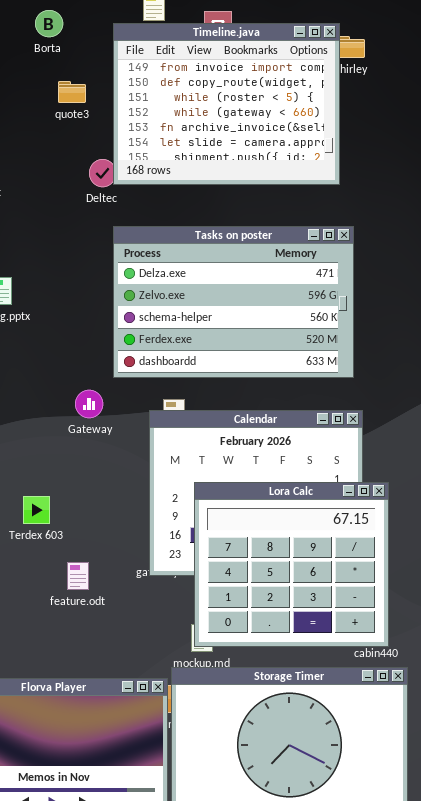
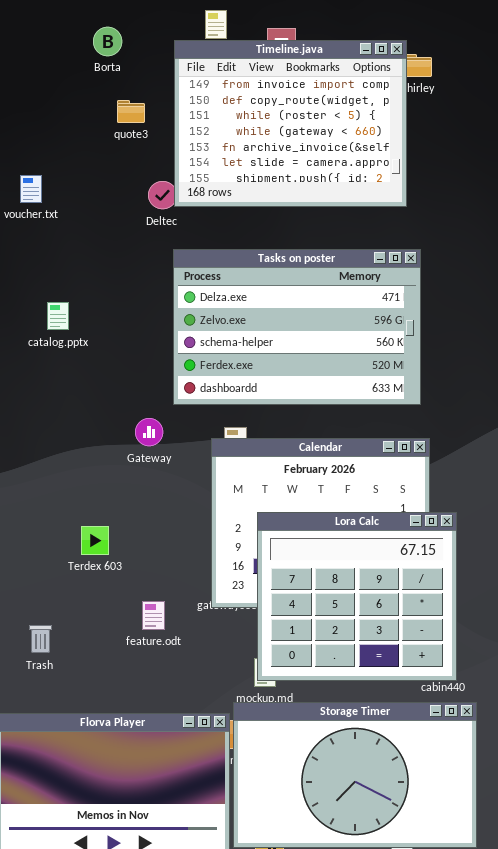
feature.odt: [67,562,89,590] -> [142,601,165,630], moved

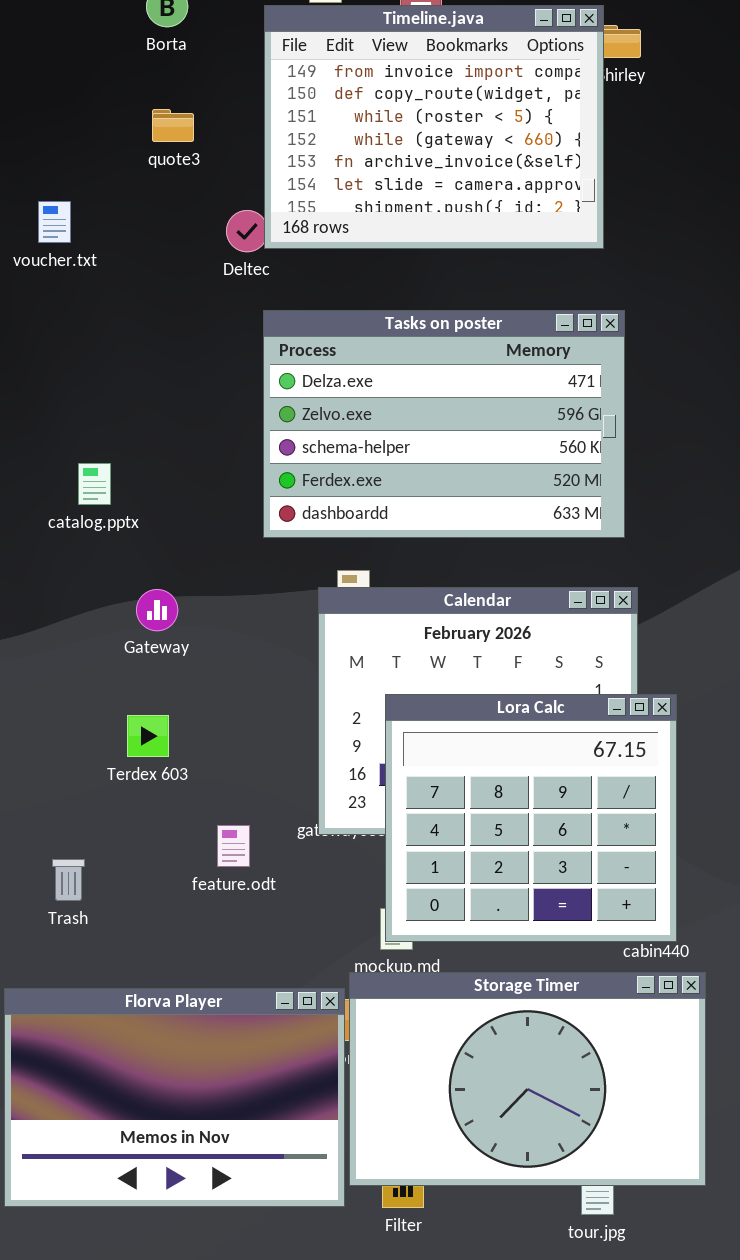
quote3: [117,100,145,123] -> [152,109,194,142], moved
catalog.pptx: [47,302,69,330] -> [78,463,111,505], moved
Gateway: [135,418,163,446] -> [136,589,178,631], moved

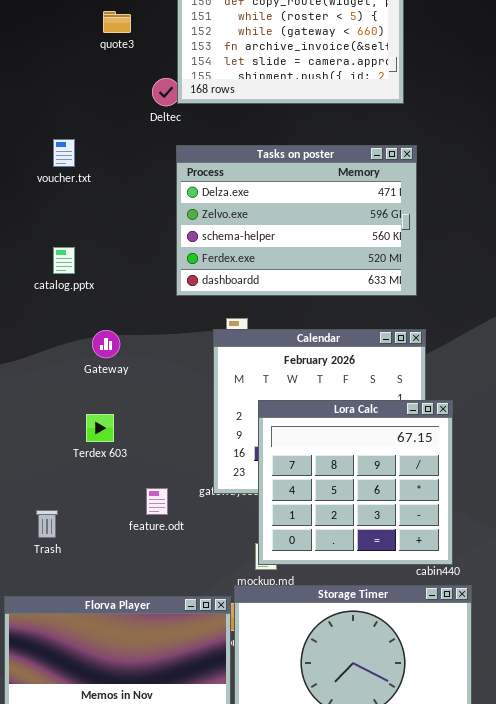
voucher.txt: [38,201,71,243] -> [53,139,75,167], moved

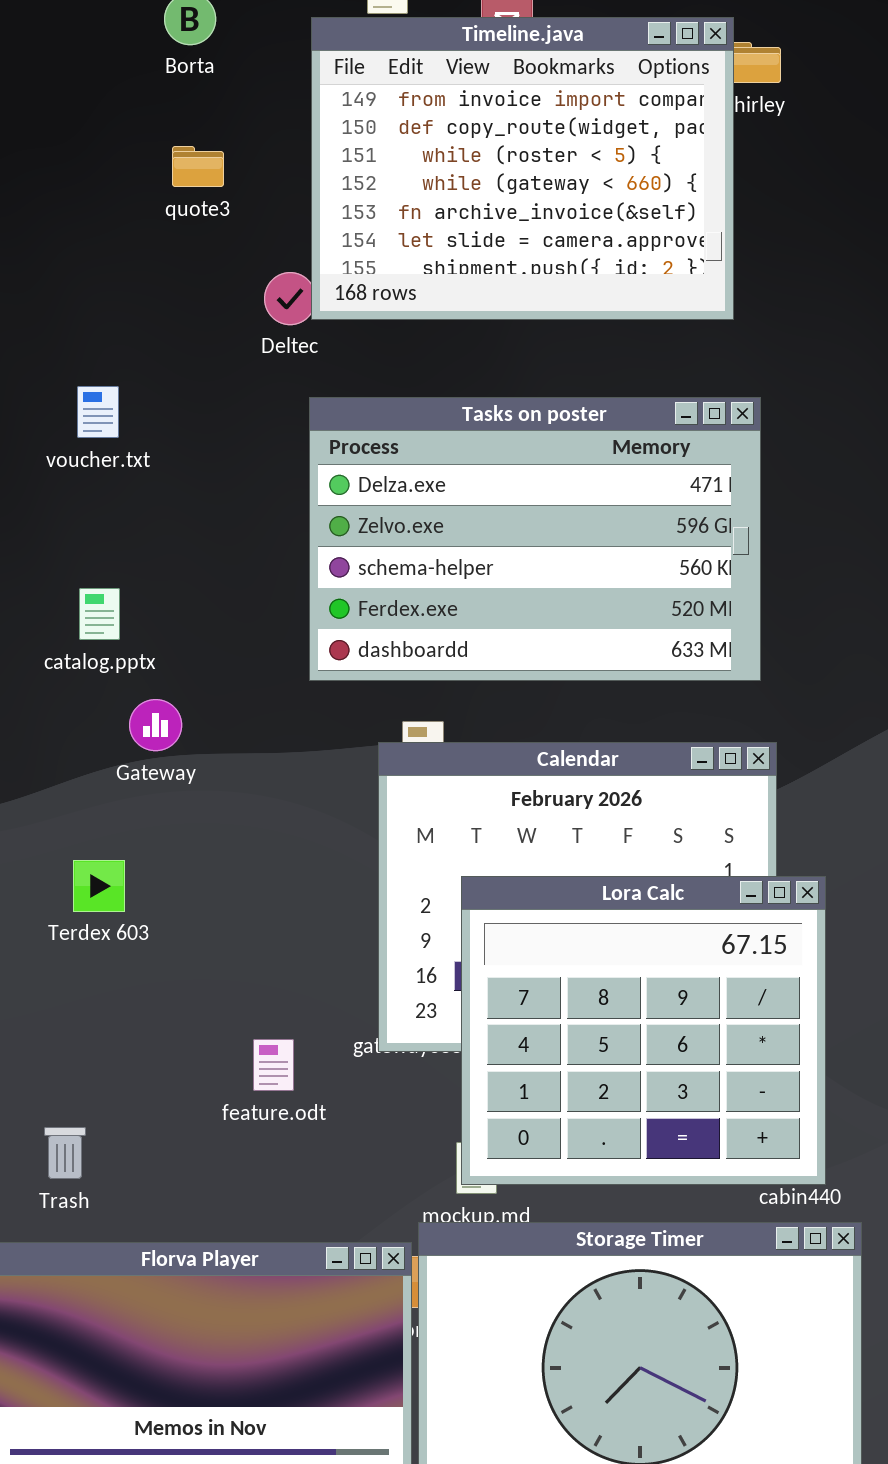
Gateway: [92,330,120,358] -> [129,699,182,751], moved
Terdex 603: [86,414,114,442] -> [73,860,125,912], moved
Trash: [36,510,58,538] -> [44,1127,86,1179], moved

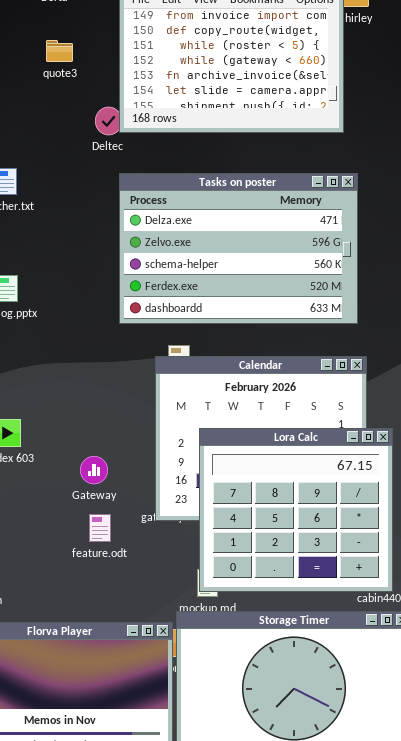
Gateway: [129,699,182,751] -> [80,456,108,484], moved

